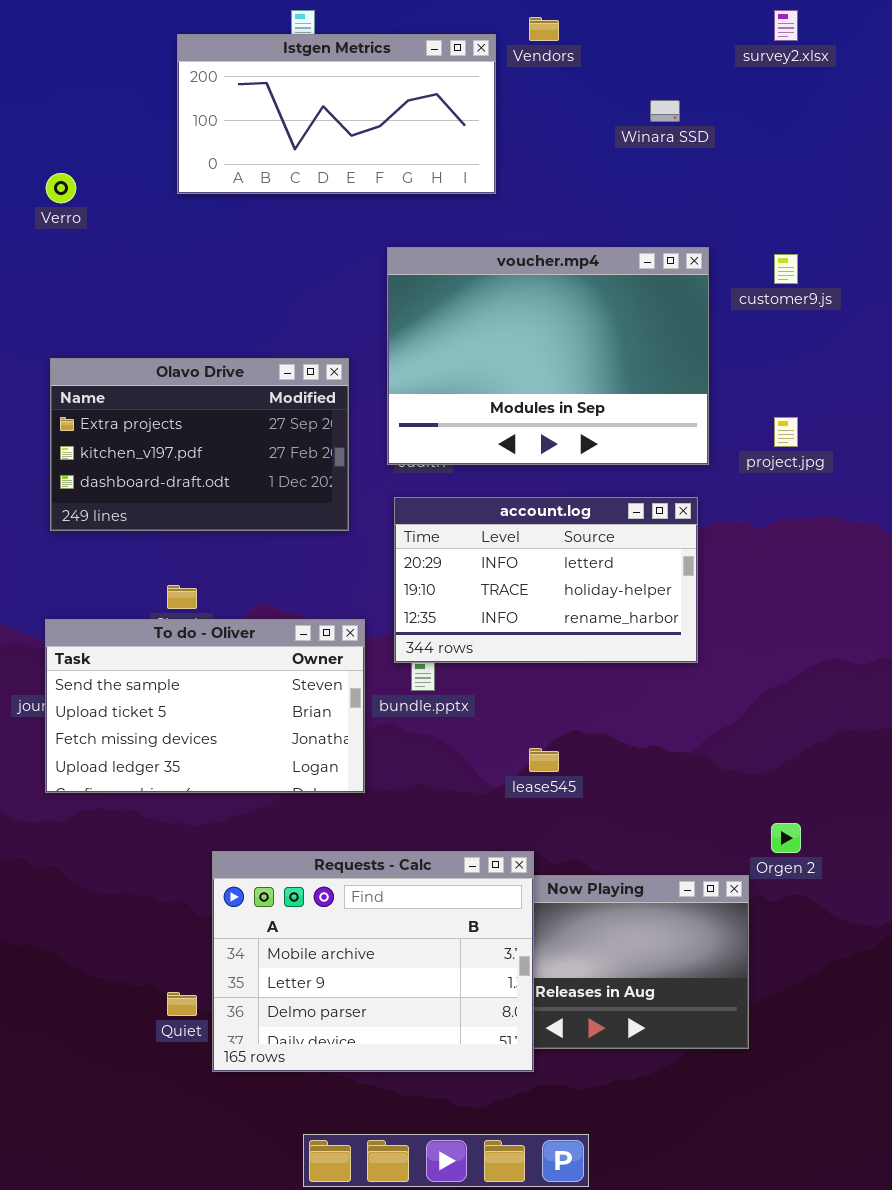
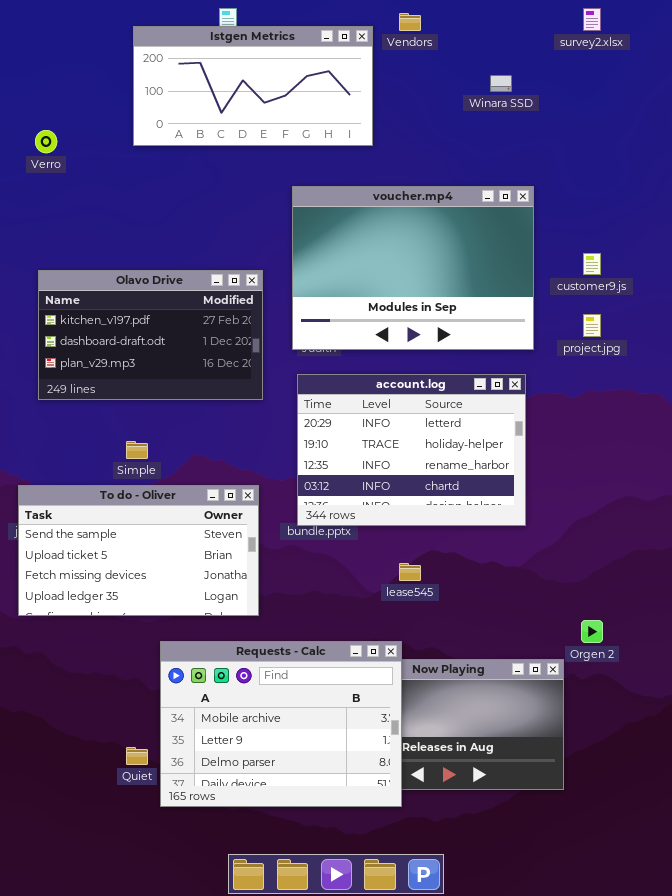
customer9.js: [774,254,798,284] -> [583,253,601,275], moved
Olavo Drive: [50,358,349,531] -> [38,270,263,400], scrolled down 1 row
account.log: [394,497,698,663] -> [297,374,526,526], resized
To do - Oliver: [45,619,365,793] -> [18,485,259,616], moved

